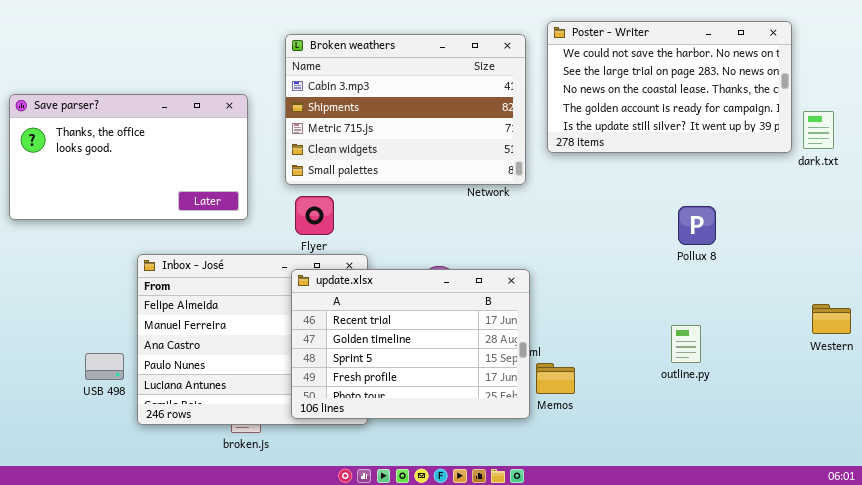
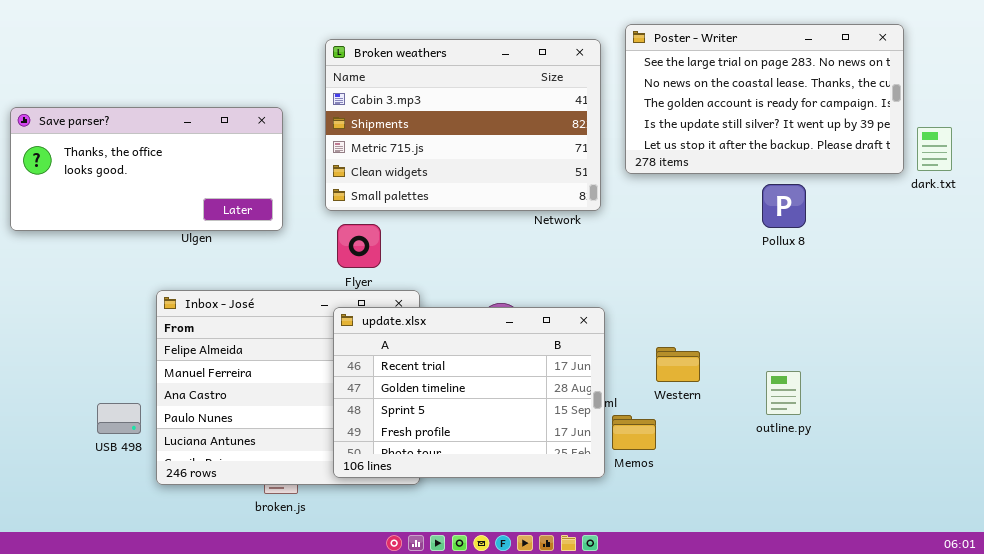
Poster - Writer: [547,21,792,153] -> [625,24,904,174], scrolled down 1 row
Save parser?: [9,94,248,220] -> [10,107,283,231], resized
Pollux 8: [678,206,716,245] -> [762,184,806,228], moved
Western: [812,304,851,334] -> [656,347,700,382], moved

